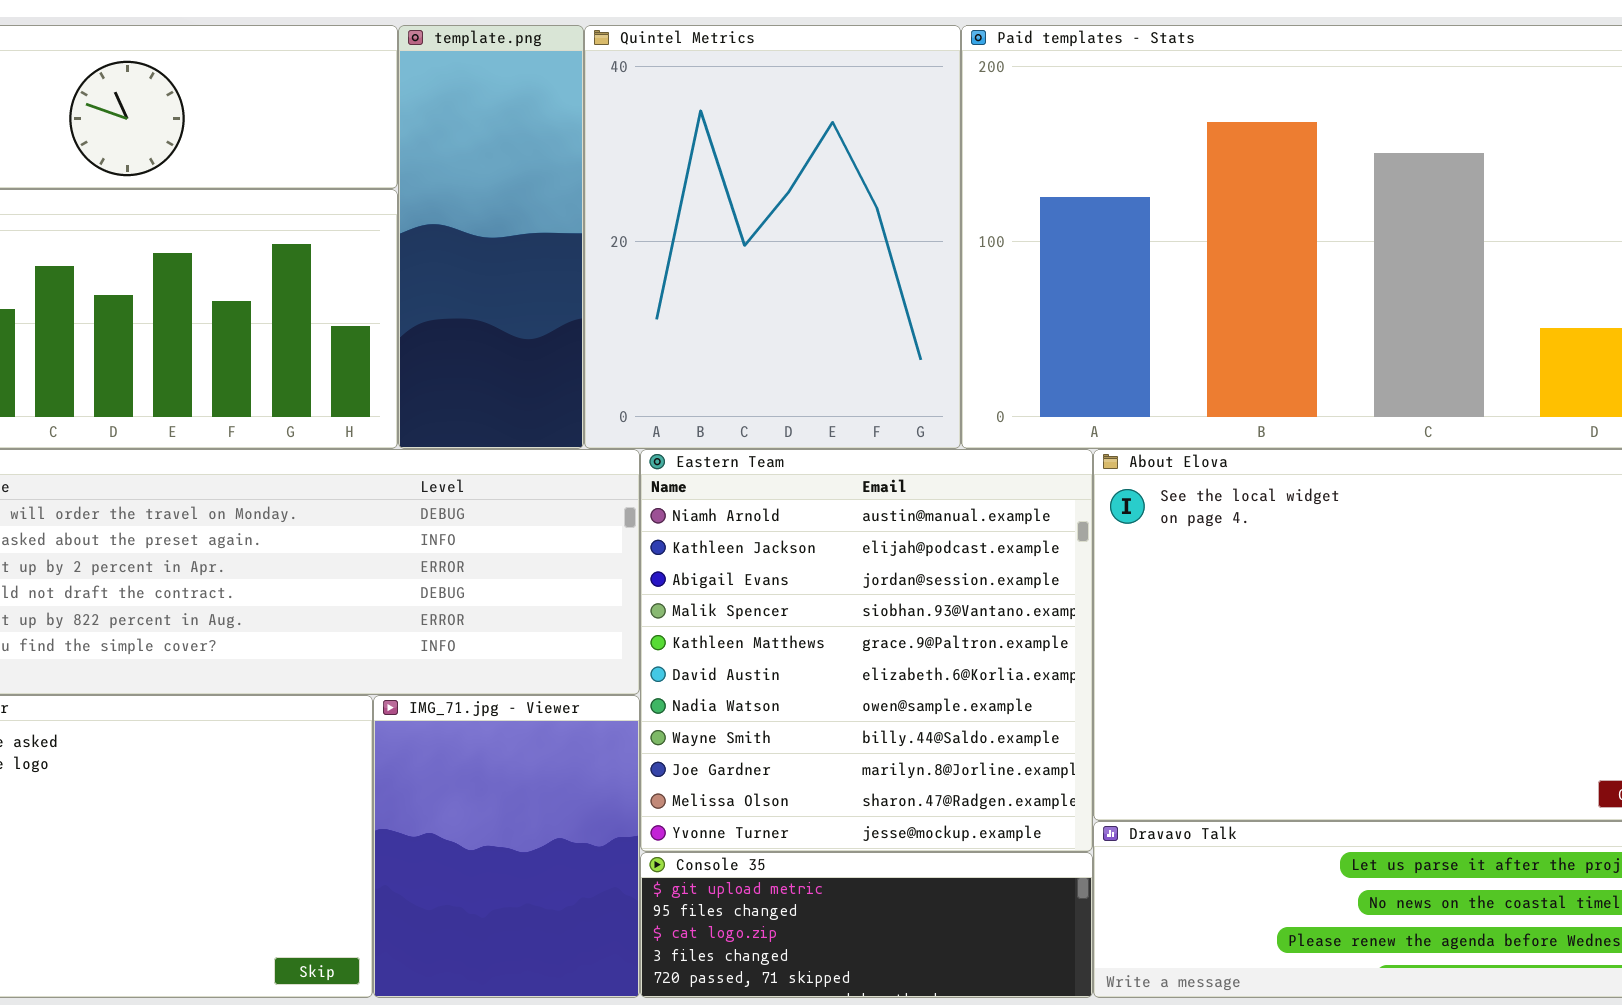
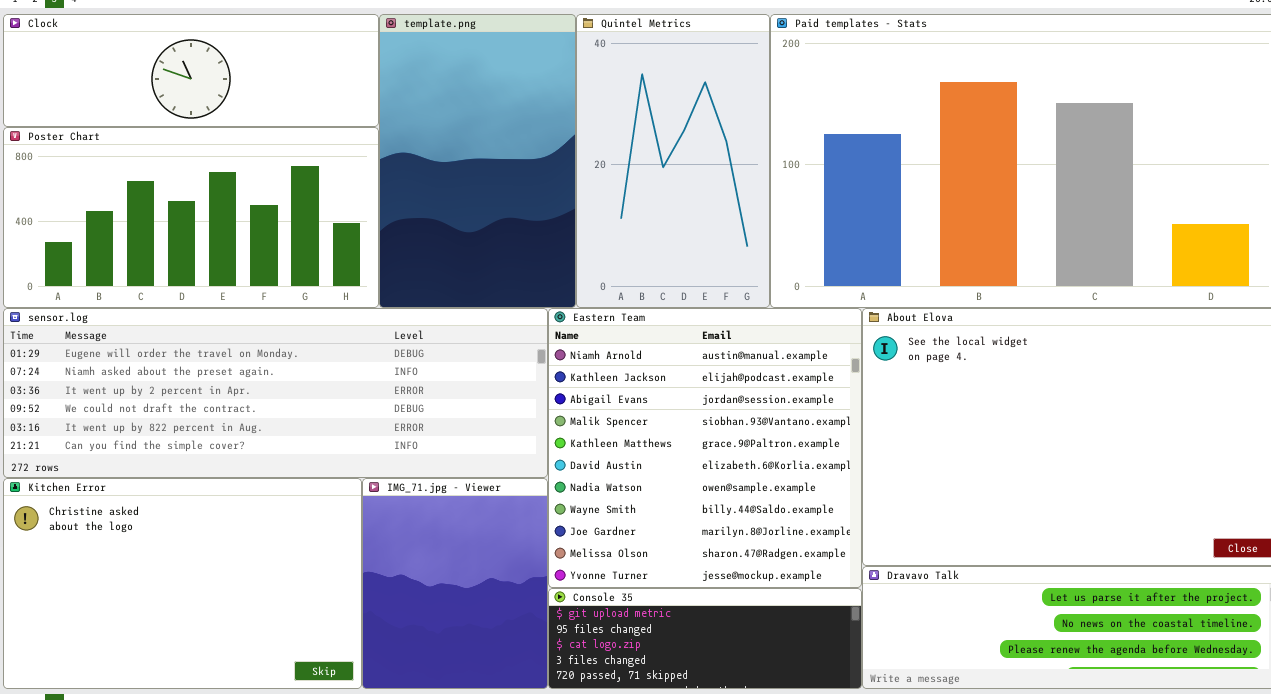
template.png: [398,25,584,449] -> [379,14,576,308], resized
Quintel Metrics: [584,25,961,449] -> [576,14,770,308], resized

